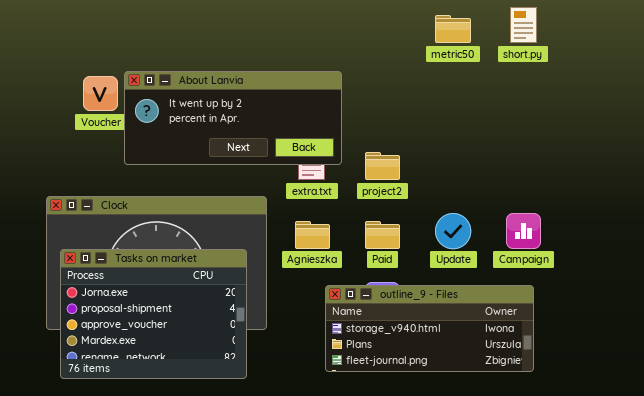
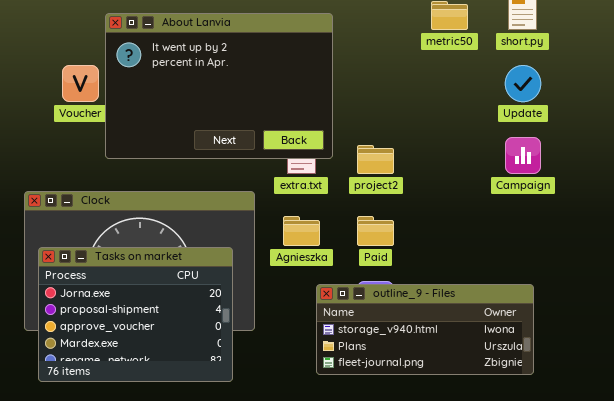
About Lanvia: [124,71,342,165] -> [105,13,333,159], resized
Update: [435,213,471,249] -> [505,65,541,102], moved
Campaign: [506,213,541,249] -> [505,137,541,174], moved

